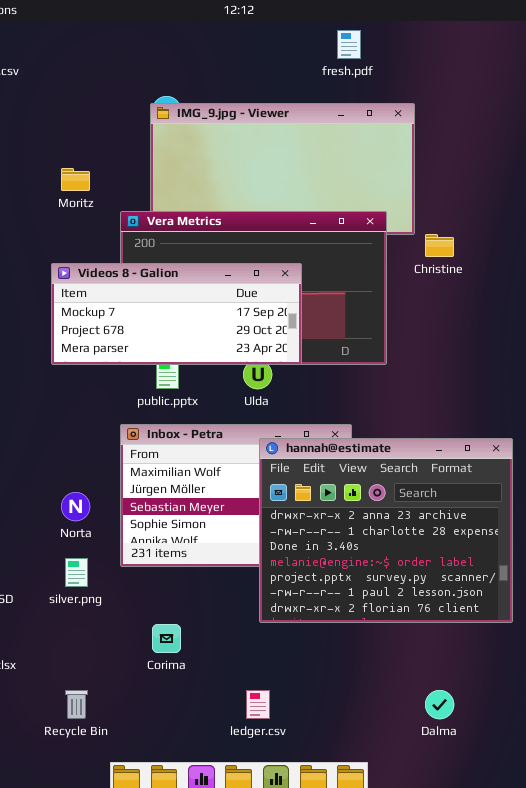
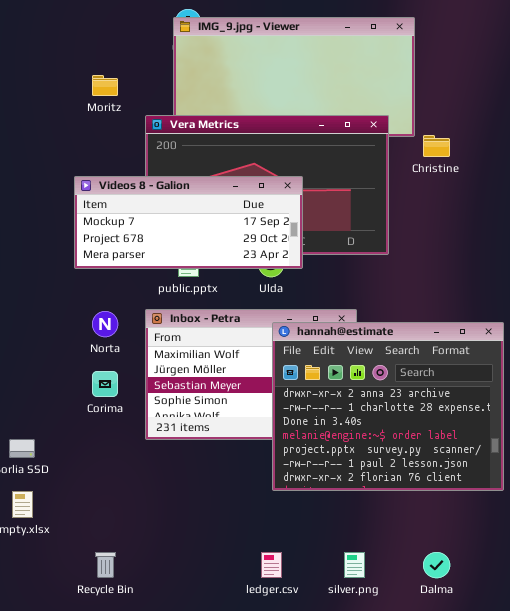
Videos 8 - Galion: [51,263,302,365] -> [74,176,303,269], moved
Norta: [61,492,90,521] -> [92,311,118,337], moved
silver.png: [65,558,88,587] -> [344,552,365,578], moved
Corima: [152,624,181,653] -> [92,371,118,397], moved

